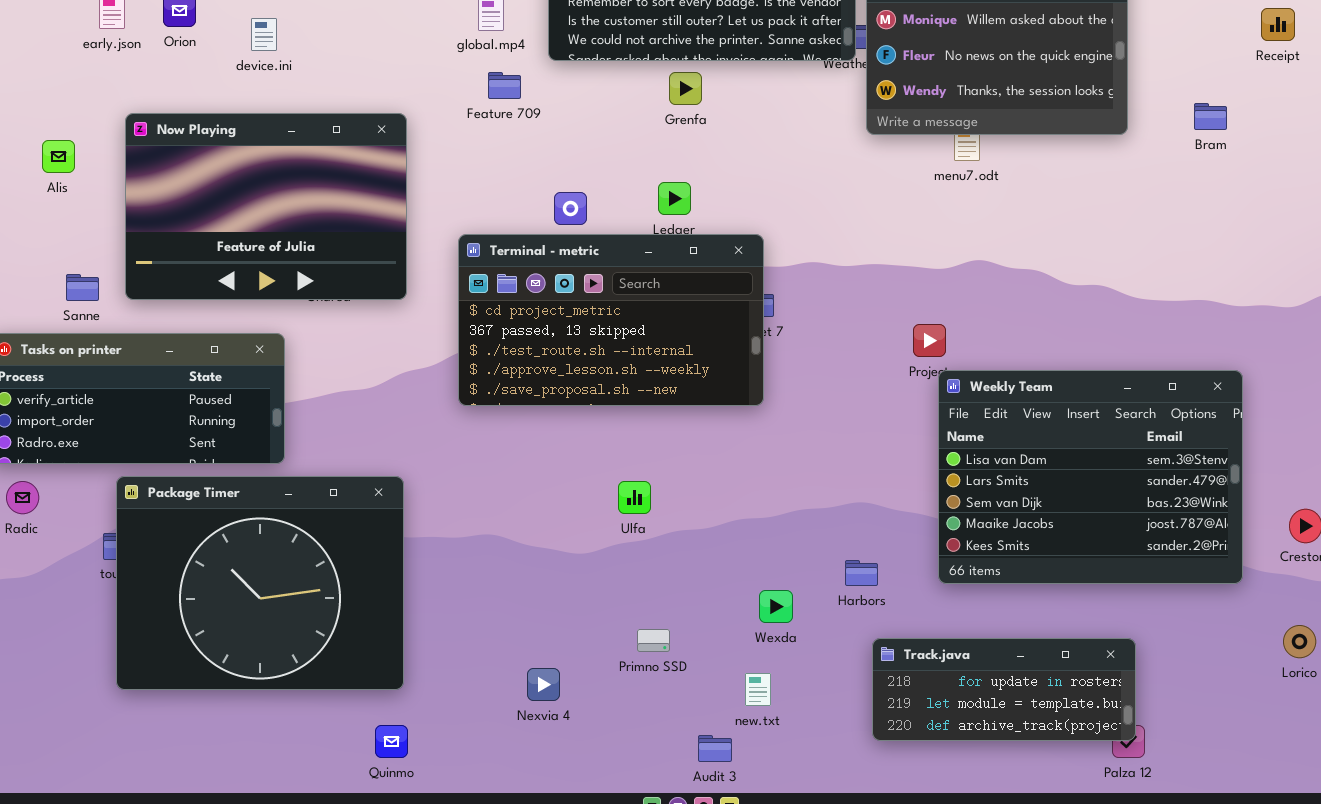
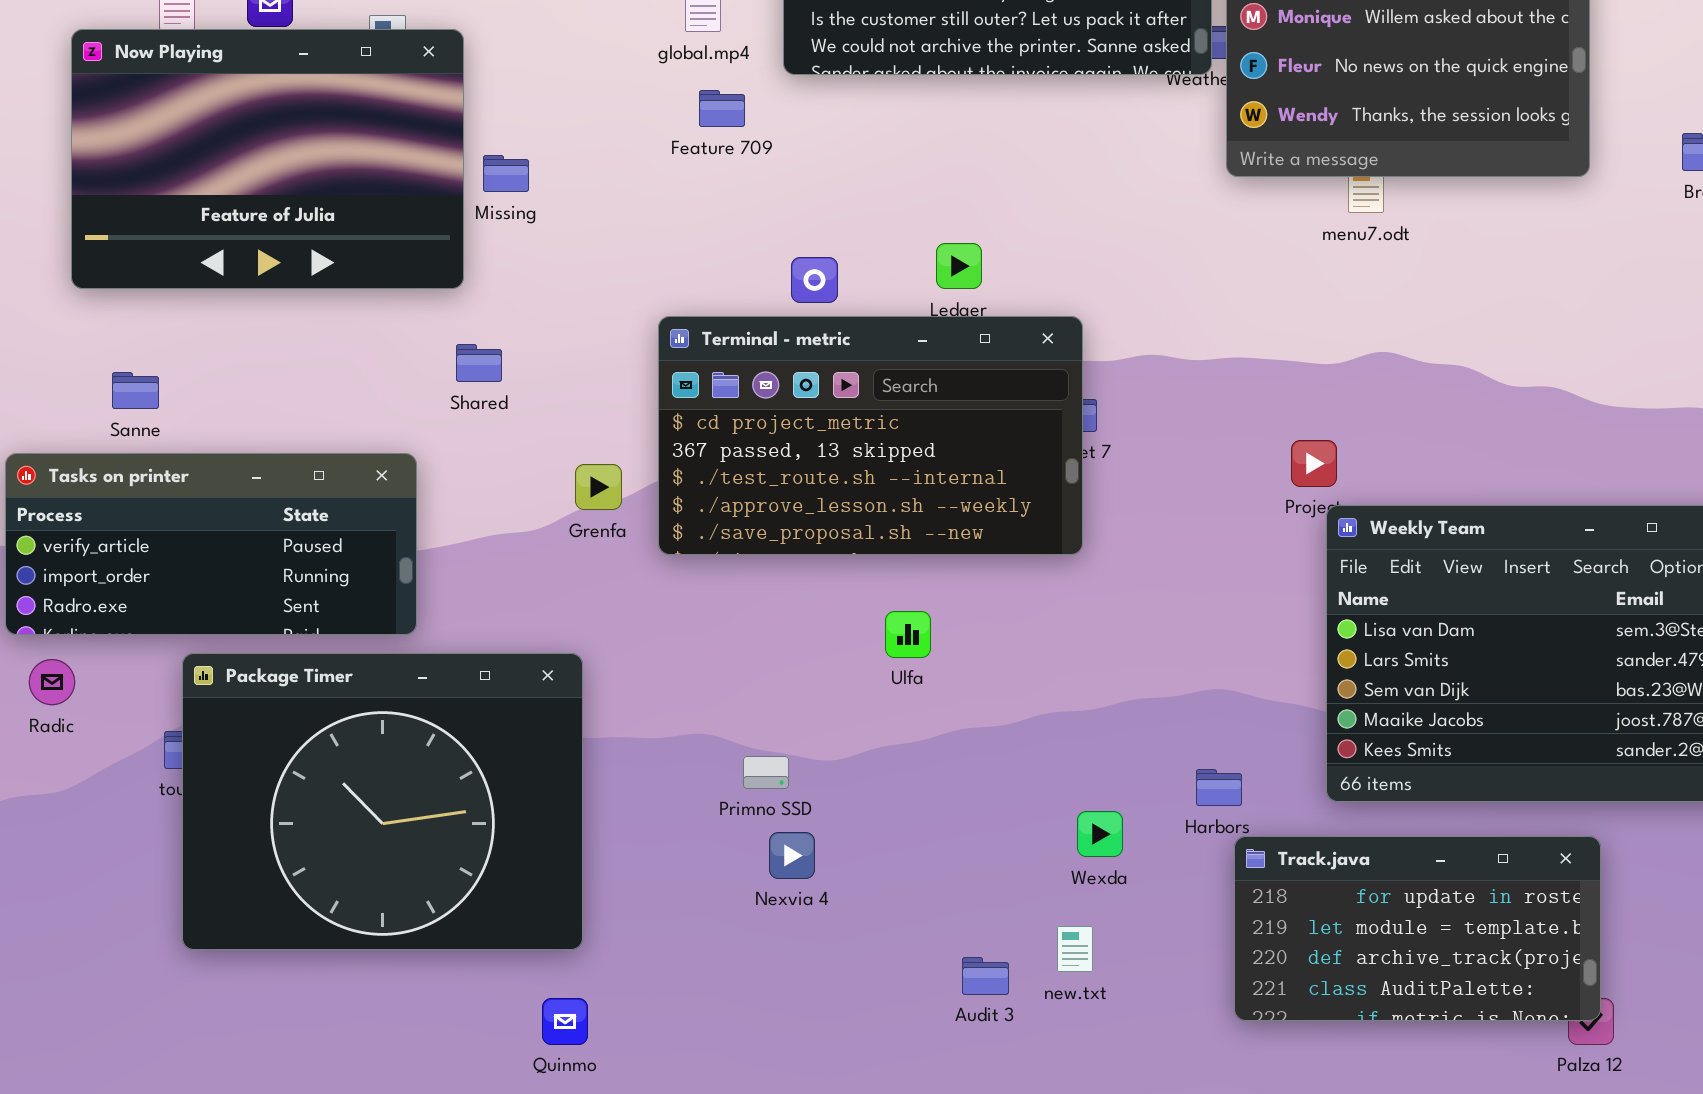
Grenfa: [669,72,702,105] -> [575,464,622,510], moved
Now Playing: [125,113,407,300] -> [71,29,464,289], moved
Ulfa: [618,481,651,514] -> [885,611,931,658], moved
Primno SSD: [637,629,670,652] -> [743,756,789,789], moved
Track.java: [872,638,1136,741] -> [1234,836,1601,1021], resized
Nexvia 4: [527,668,560,701] -> [769,832,815,879], moved
Audit 3: [698,735,732,762] -> [962,957,1009,995], moved

